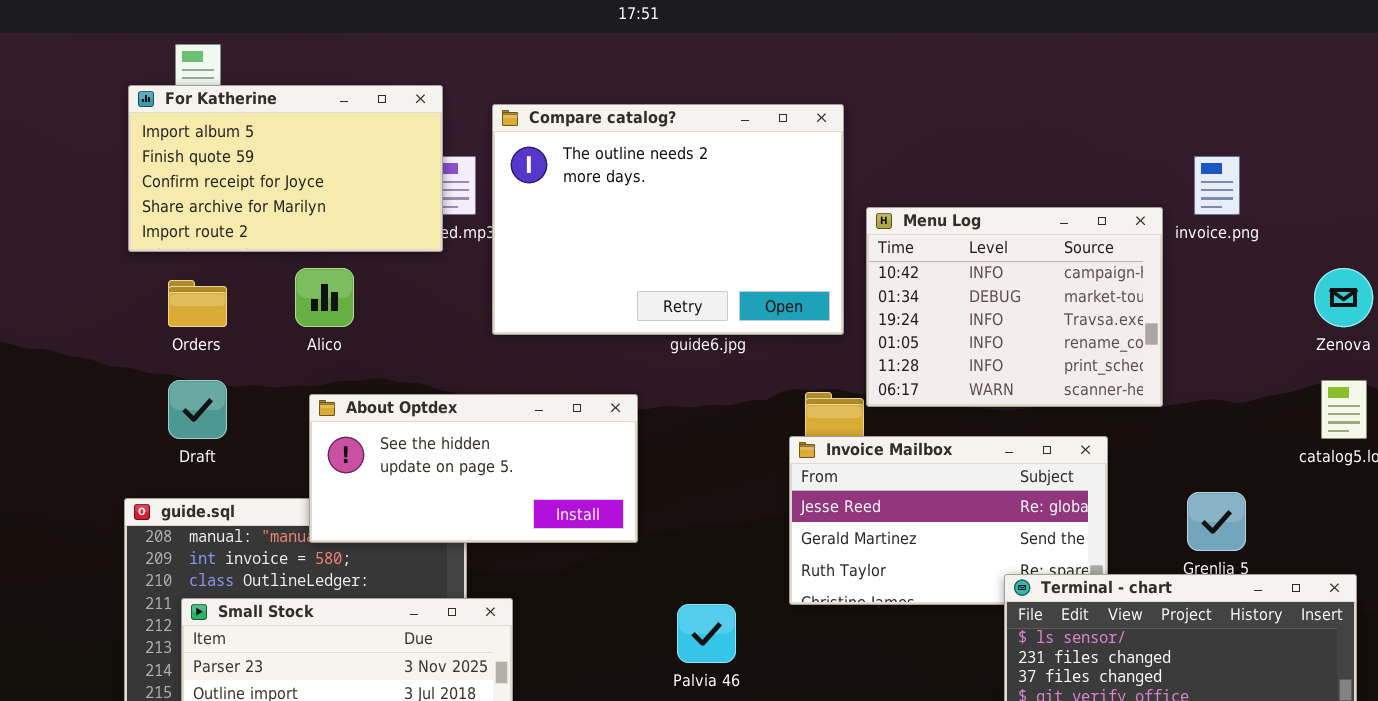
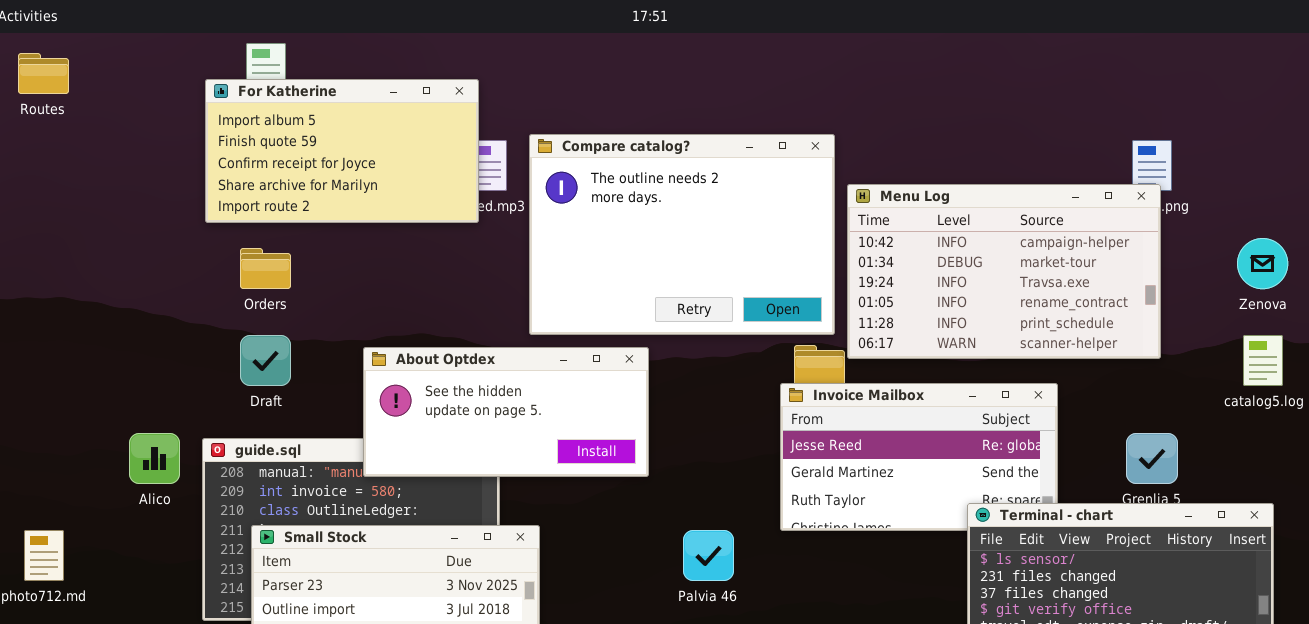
Compare catalog?: [492,104,844,335] -> [529,134,835,335], moved
Menu Log: [866,207,1163,407] -> [847,184,1161,359], resized
Alico: [295,268,354,327] -> [129,433,180,484], moved

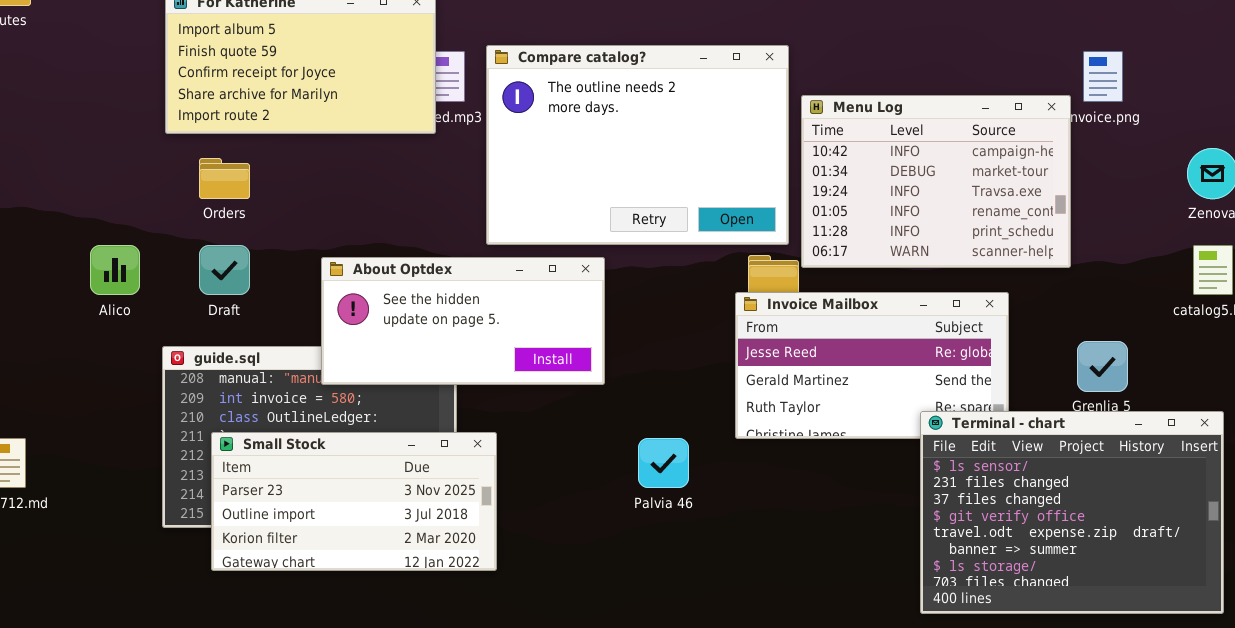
Menu Log: [847,184,1161,359] -> [801,95,1071,268], resized
Alico: [129,433,180,484] -> [90,245,140,295], moved

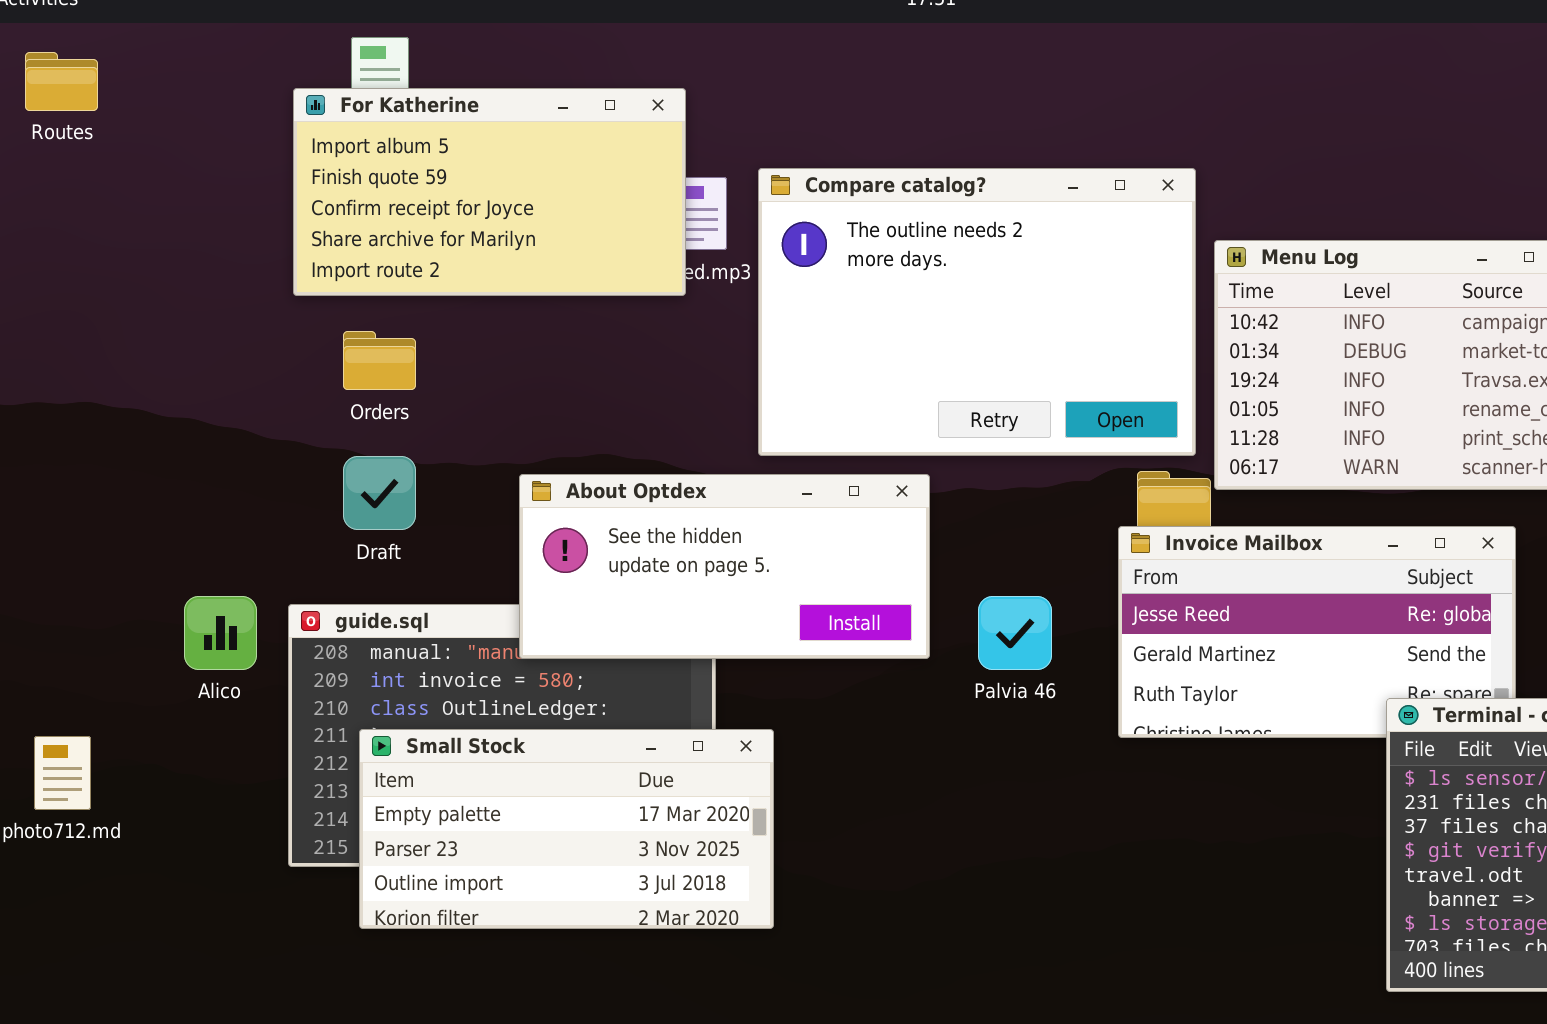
Alico: [90,245,140,295] -> [184,596,257,670], moved
Small Stock: [211,432,497,571] -> [359,729,774,929], scrolled up 1 row
Palvia 46: [638,438,689,488] -> [978,596,1052,670], moved

